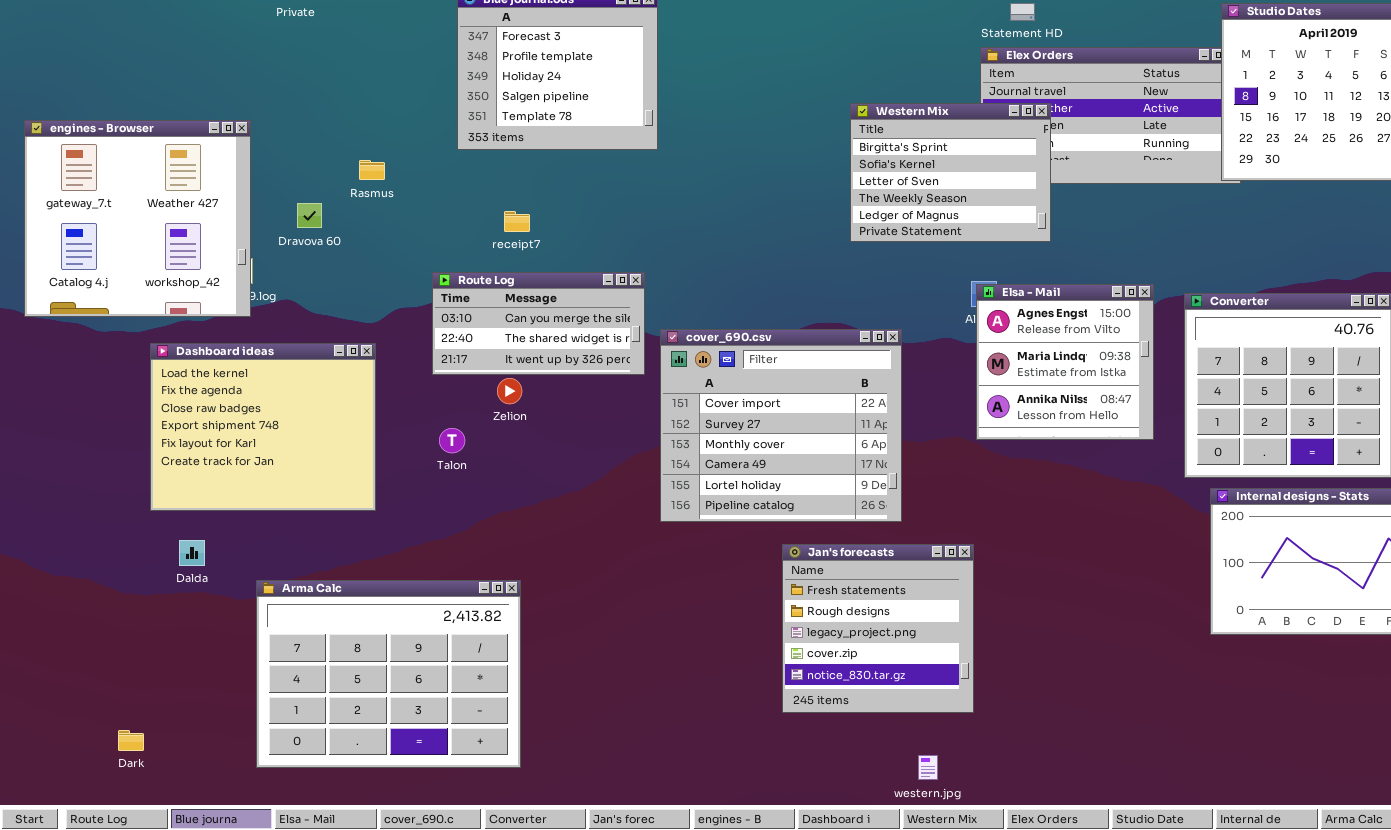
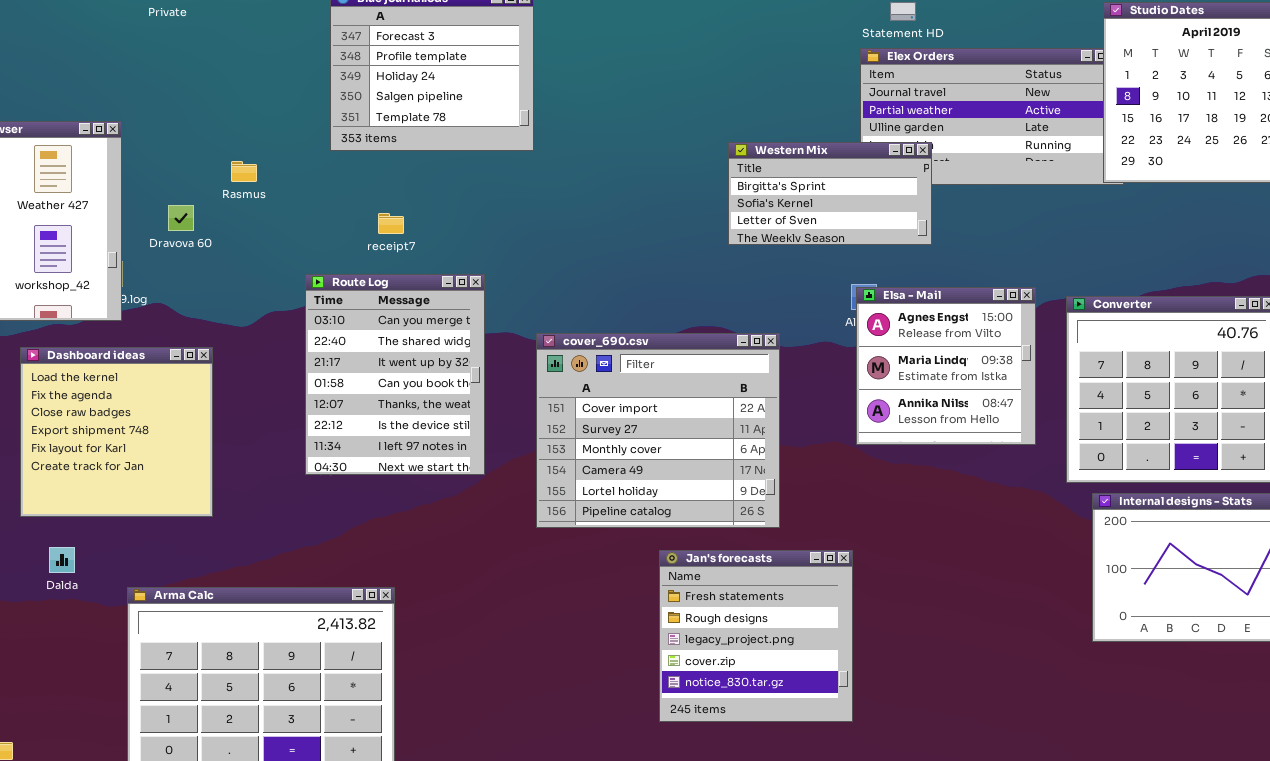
Western Mix: [850,103,1051,242] -> [728,142,932,245], resized
Route Log: [432,272,645,375] -> [305,274,485,475], resized
Dashboard ideas: [150,343,376,511] -> [20,347,213,517], resized

